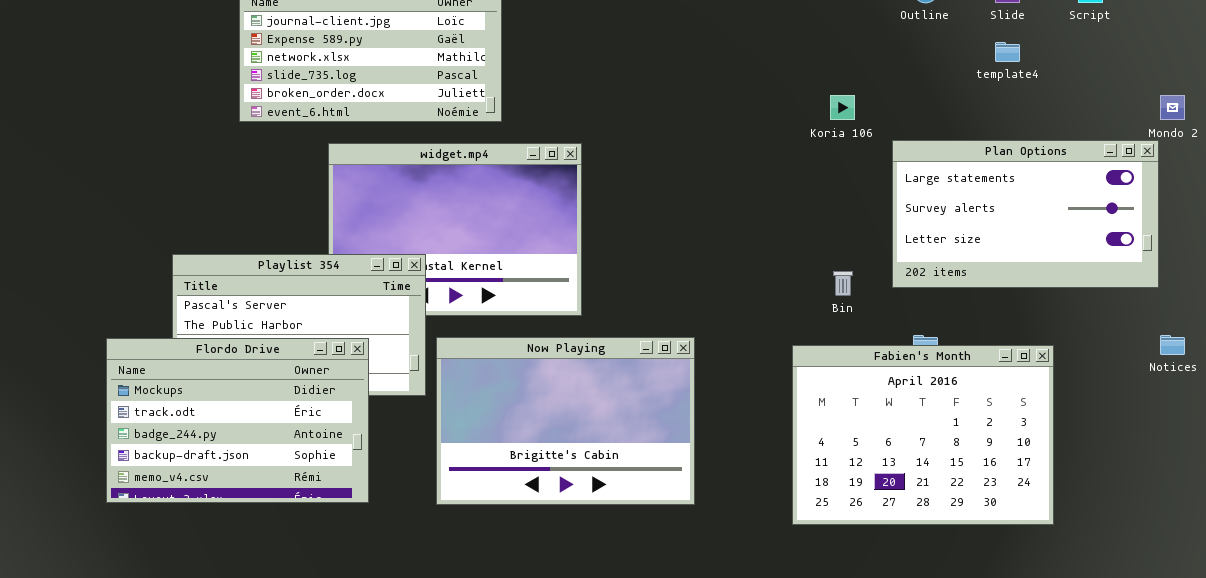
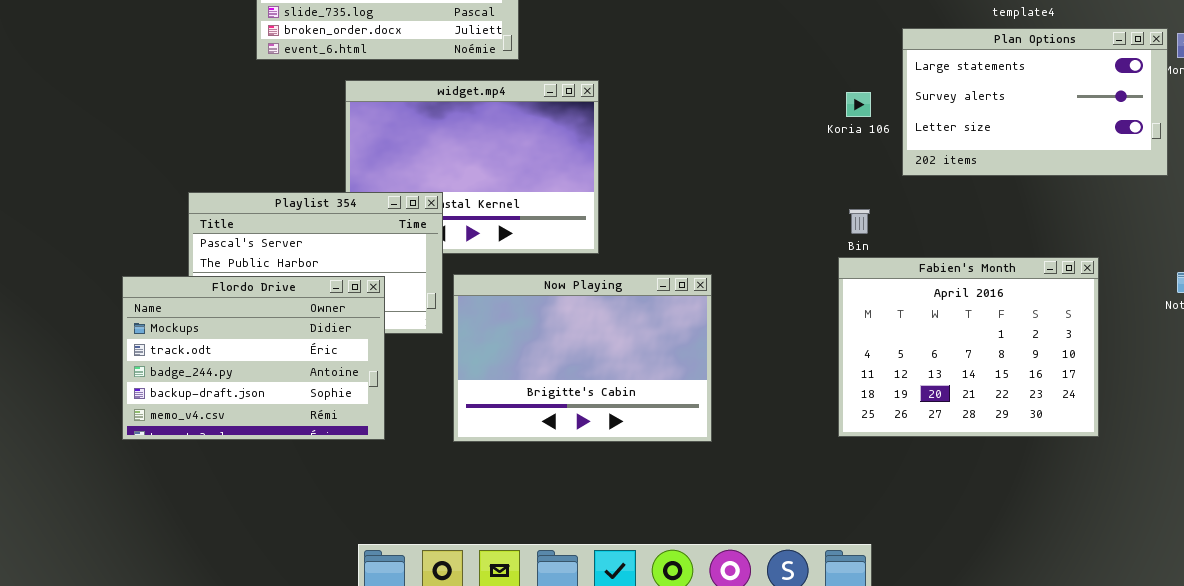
Koria 106: [830,95,855,120] -> [846,92,871,117], moved
Plan Options: [892,140,1159,288] -> [902,28,1168,176], moved
Fabien's Month: [792,345,1054,525] -> [838,257,1099,437], moved

